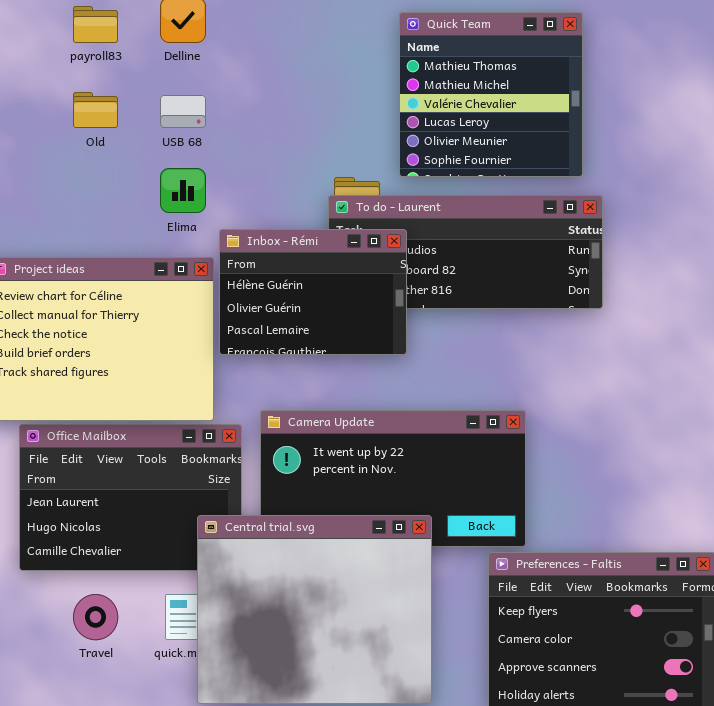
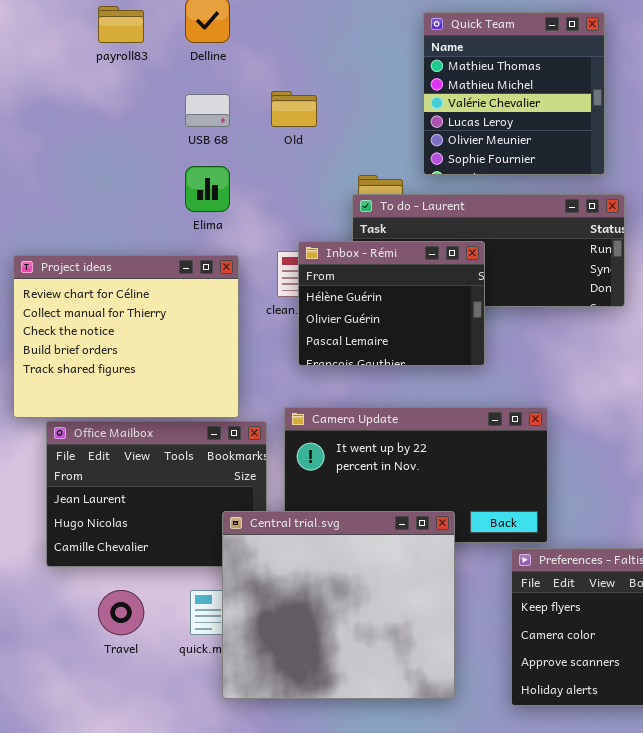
Old: [73,92,118,128] -> [271,91,317,127], moved
Inbox - Rémi: [219,229,407,355] -> [298,241,485,366], moved

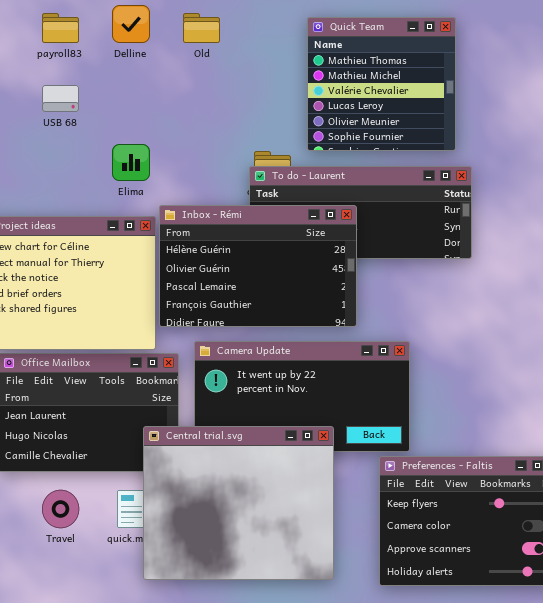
Old: [271,91,317,127] -> [183,13,220,43], moved
USB 68: [185,94,230,127] -> [42,85,79,112], moved
Inbox - Rémi: [298,241,485,366] -> [159,205,357,327], resized

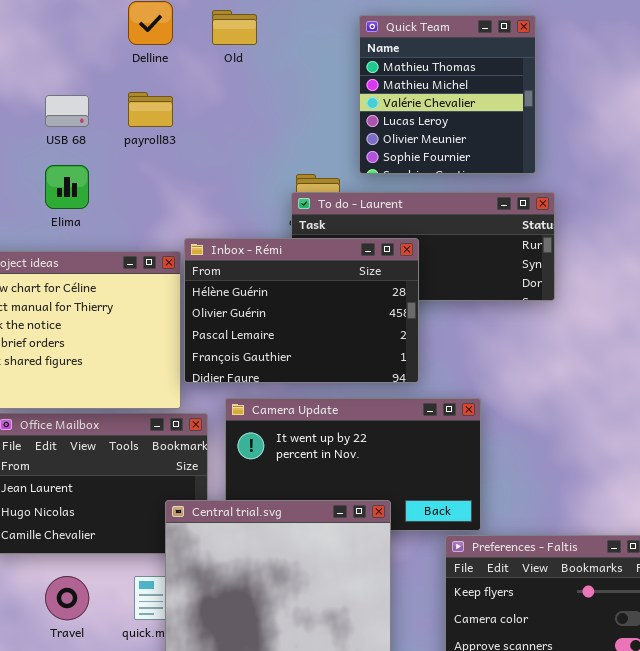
payroll83: [42,13,79,43] -> [128,92,173,127], moved
Elima: [112,144,150,181] -> [45,165,89,209], moved

